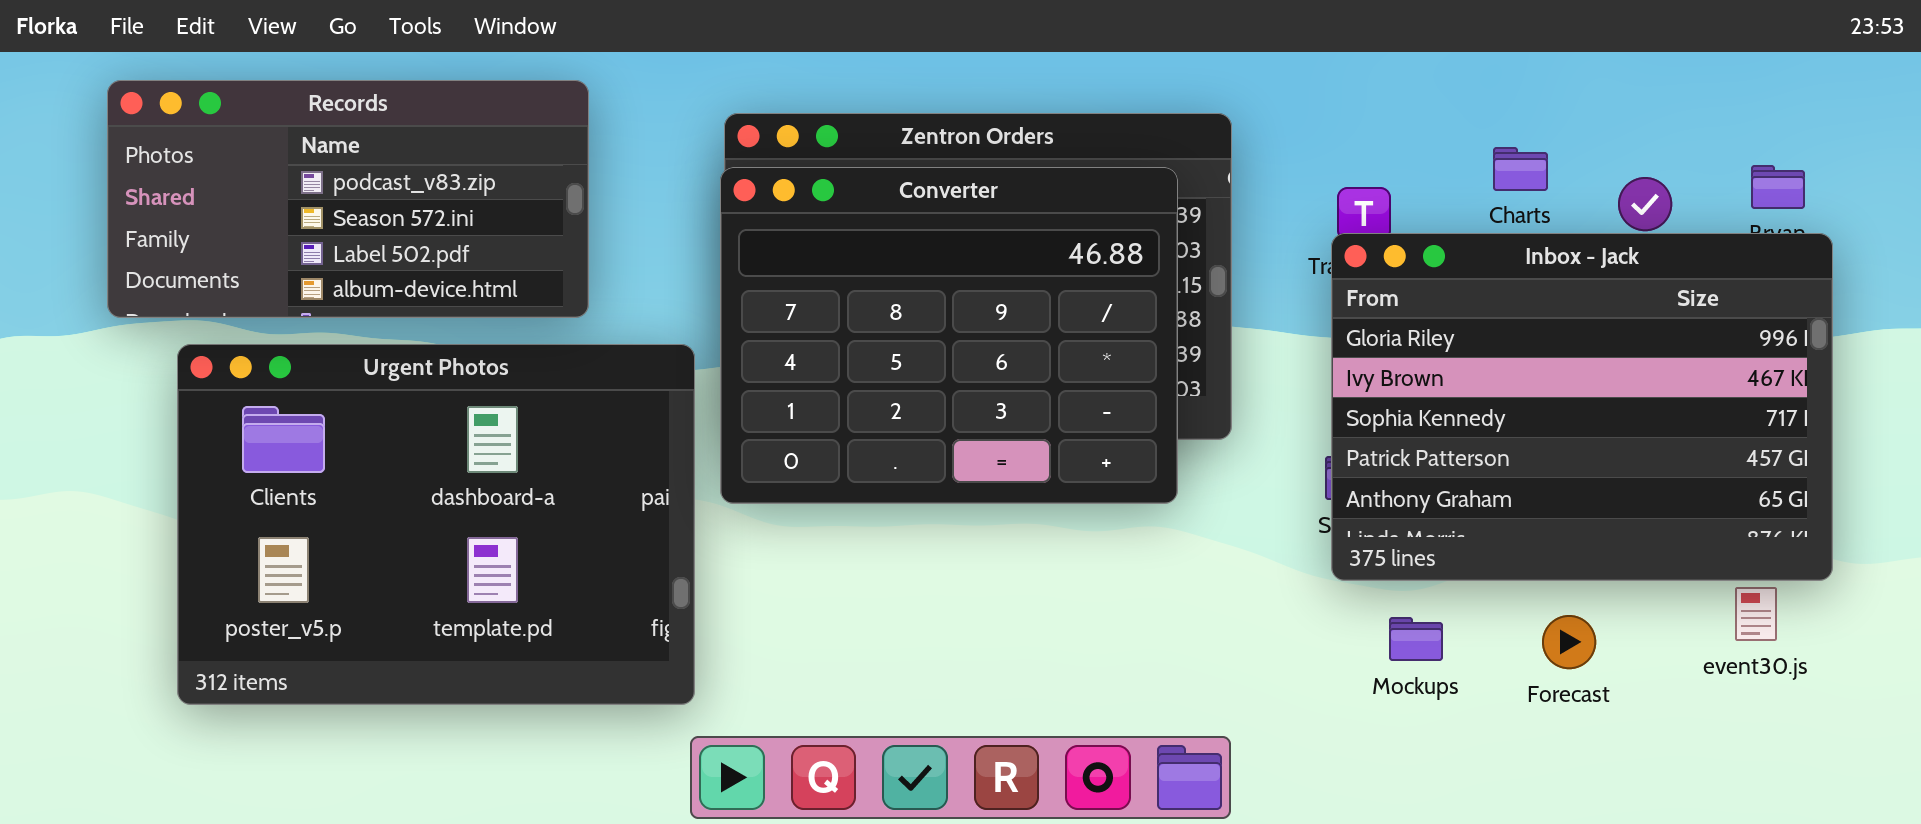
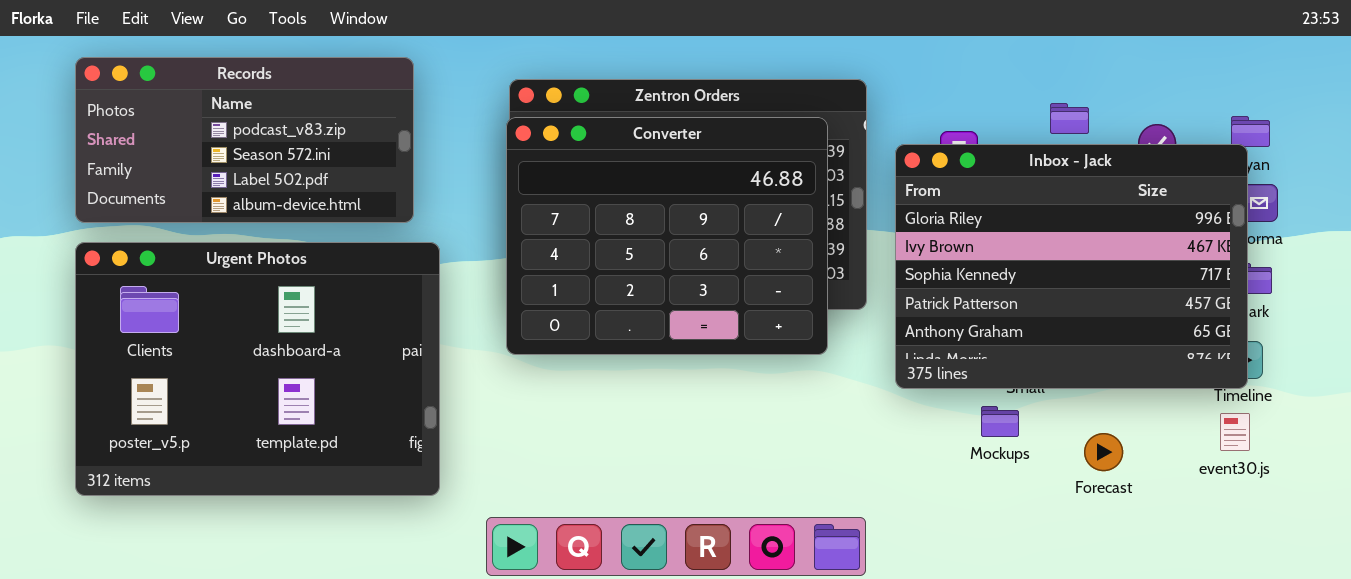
Inbox - Jack: [1331,233,1833,581] -> [895,144,1248,389], moved
Urgent Photos: [177,344,695,705] -> [75,242,440,496], moved
Mockups: [1389,617,1443,661] -> [981,406,1019,437], moved

